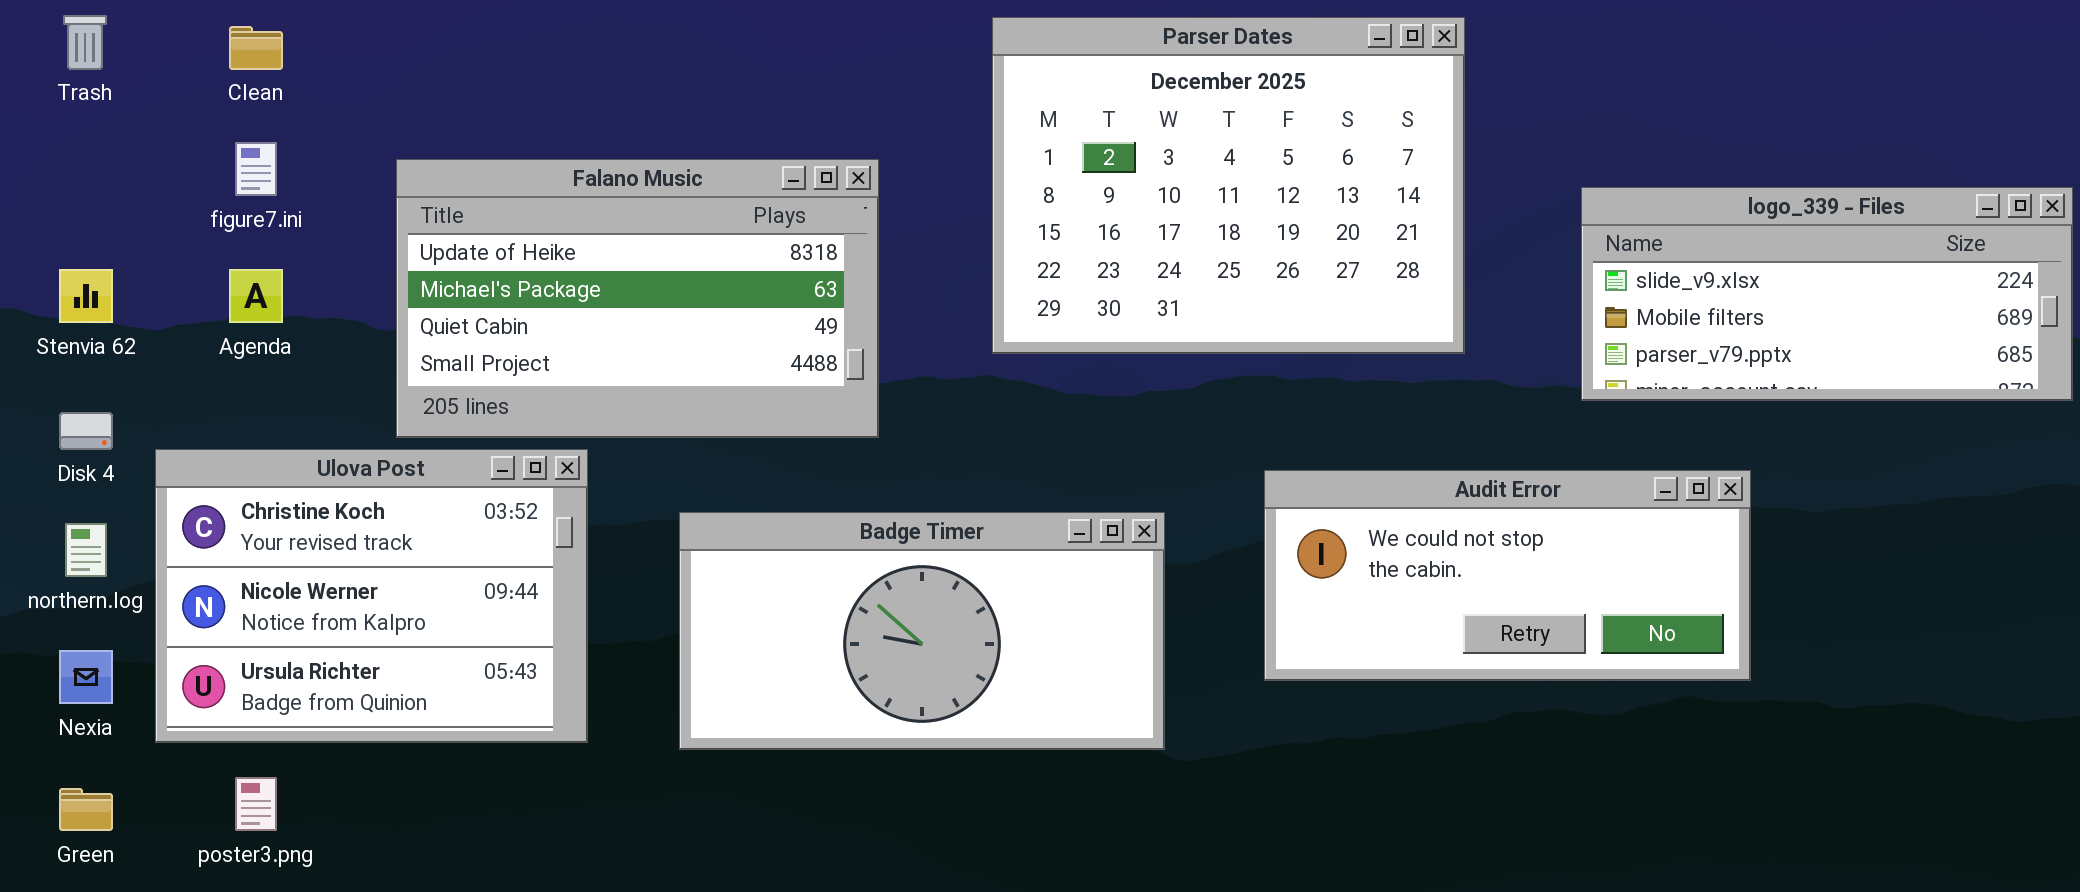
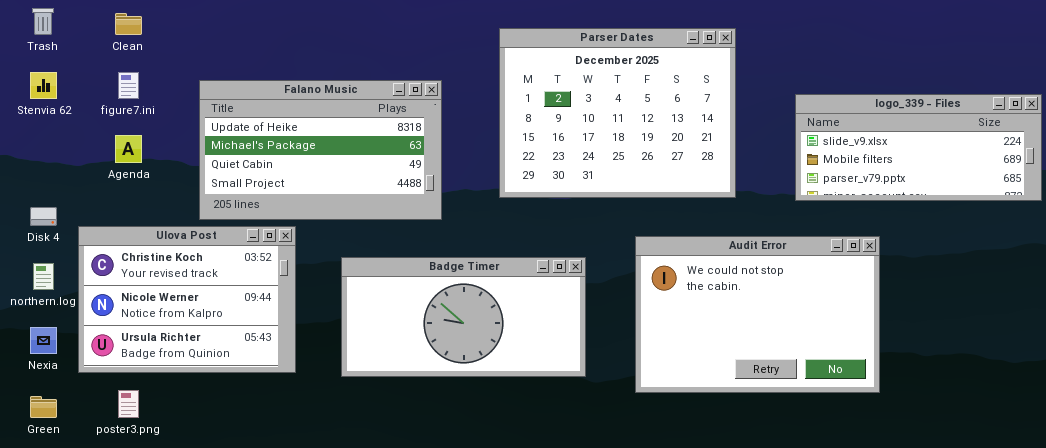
Parser Dates: [992,17,1465,354] -> [499,28,736,198], moved
Stenvia 62: [59,269,113,323] -> [30,72,57,99], moved
Audit Error: [1264,470,1751,681] -> [635,236,880,393], resized

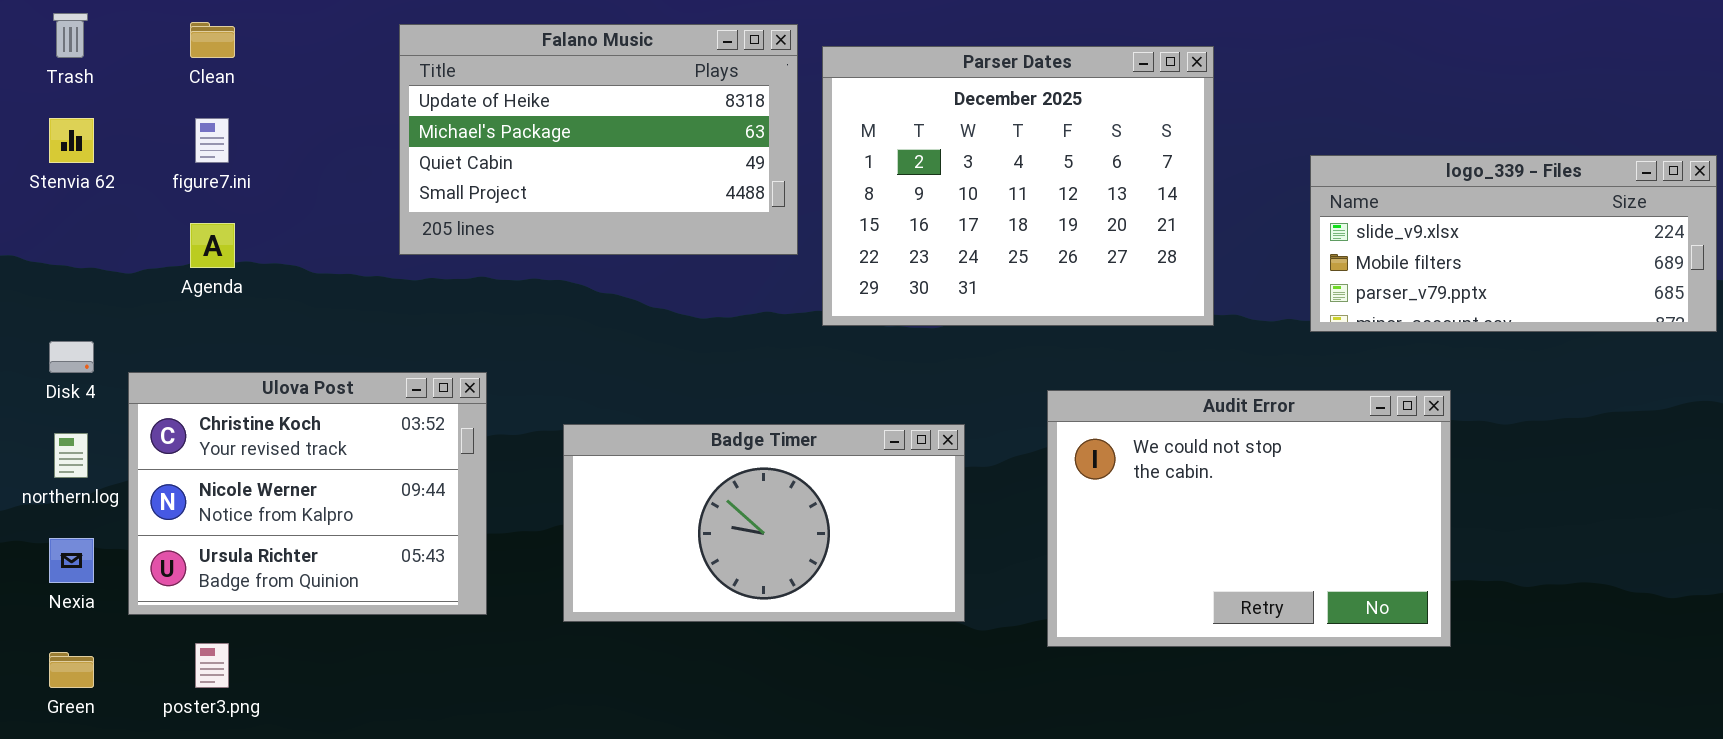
Falano Music: [199,80,442,220] -> [399,24,798,255], moved

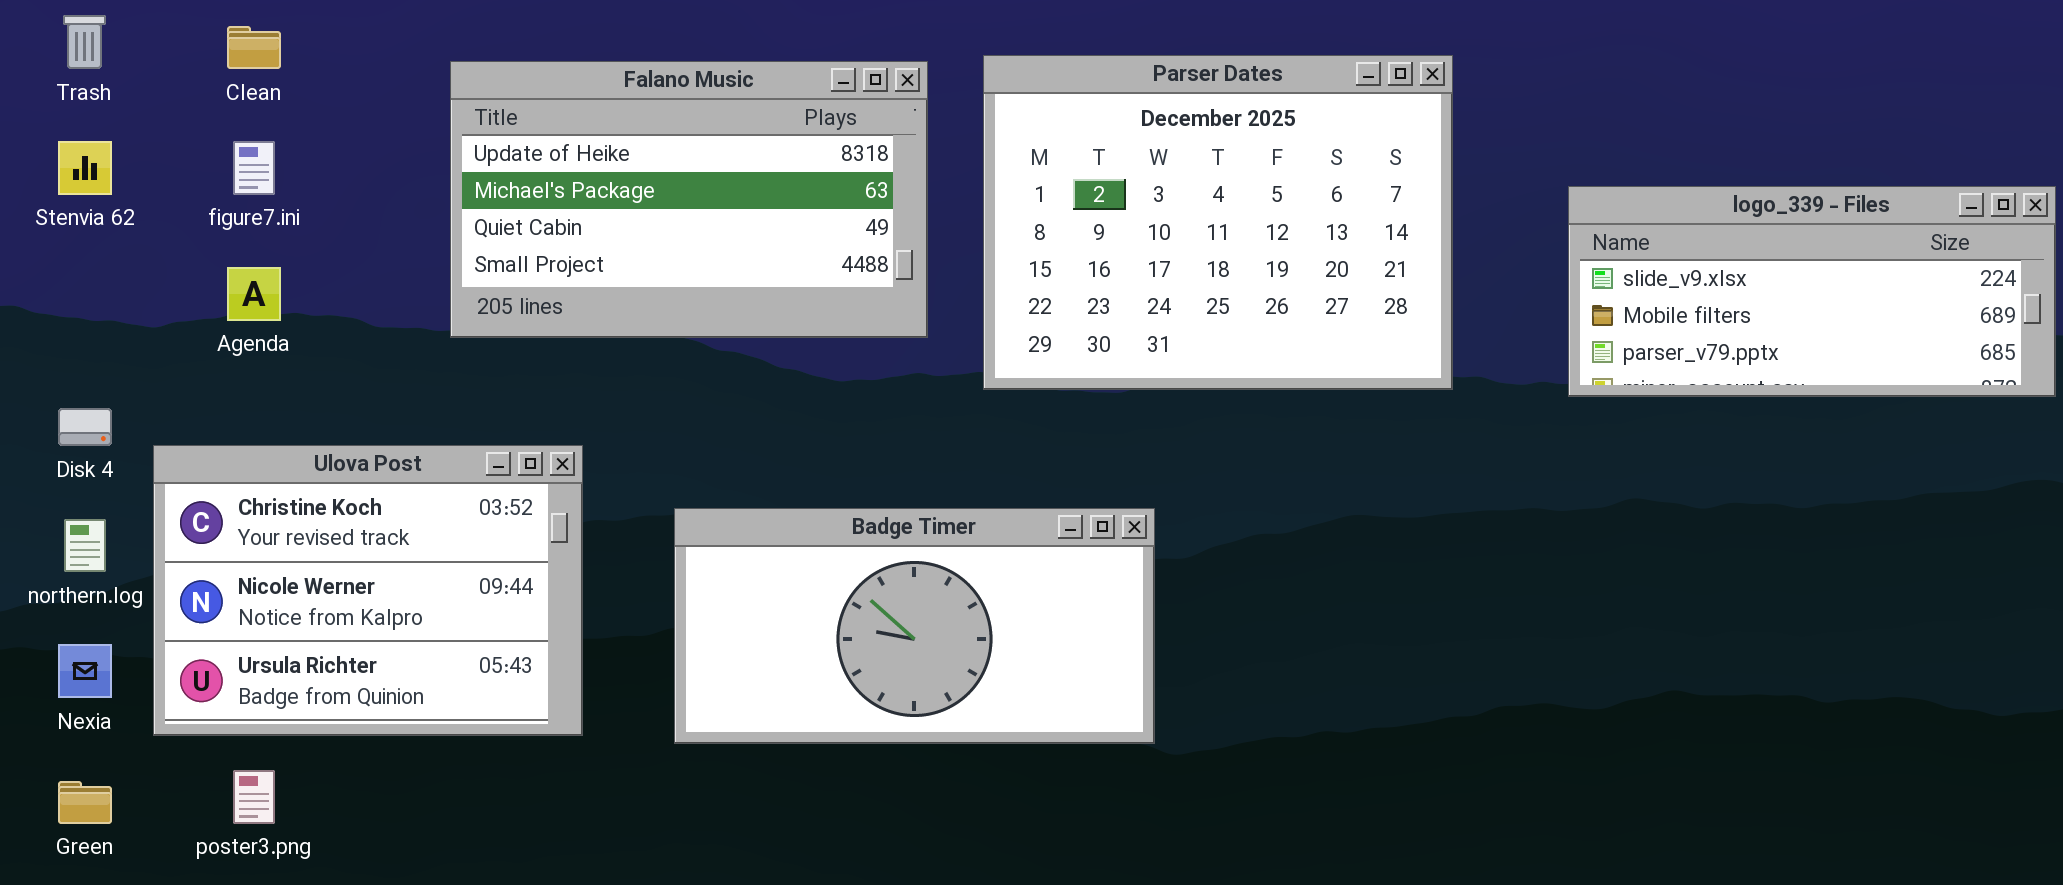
Falano Music: [399,24,798,255] -> [450,61,928,338], moved
Audit Error: [1047,390,1451,647] -> none, closed

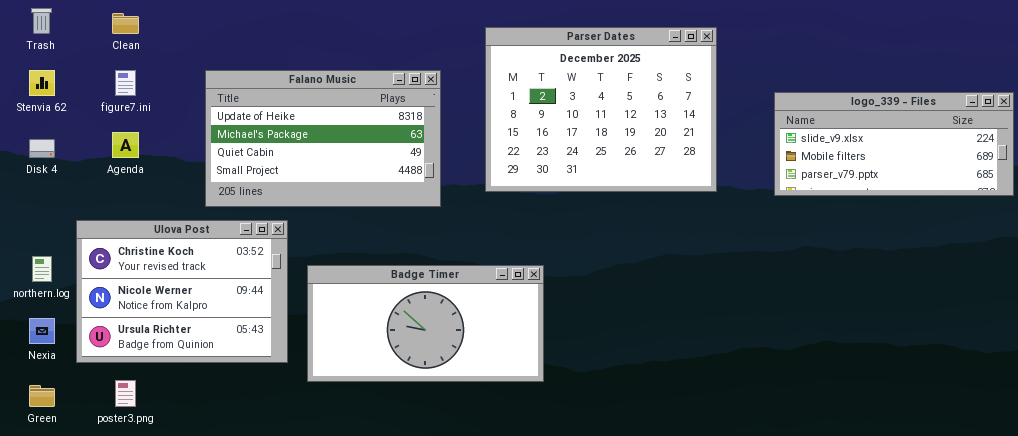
Falano Music: [450,61,928,338] -> [205,70,441,207], moved
Disk 4: [58,408,112,446] -> [29,139,55,158], moved
Badge Timer: [674,508,1155,744] -> [307,265,544,382], moved

